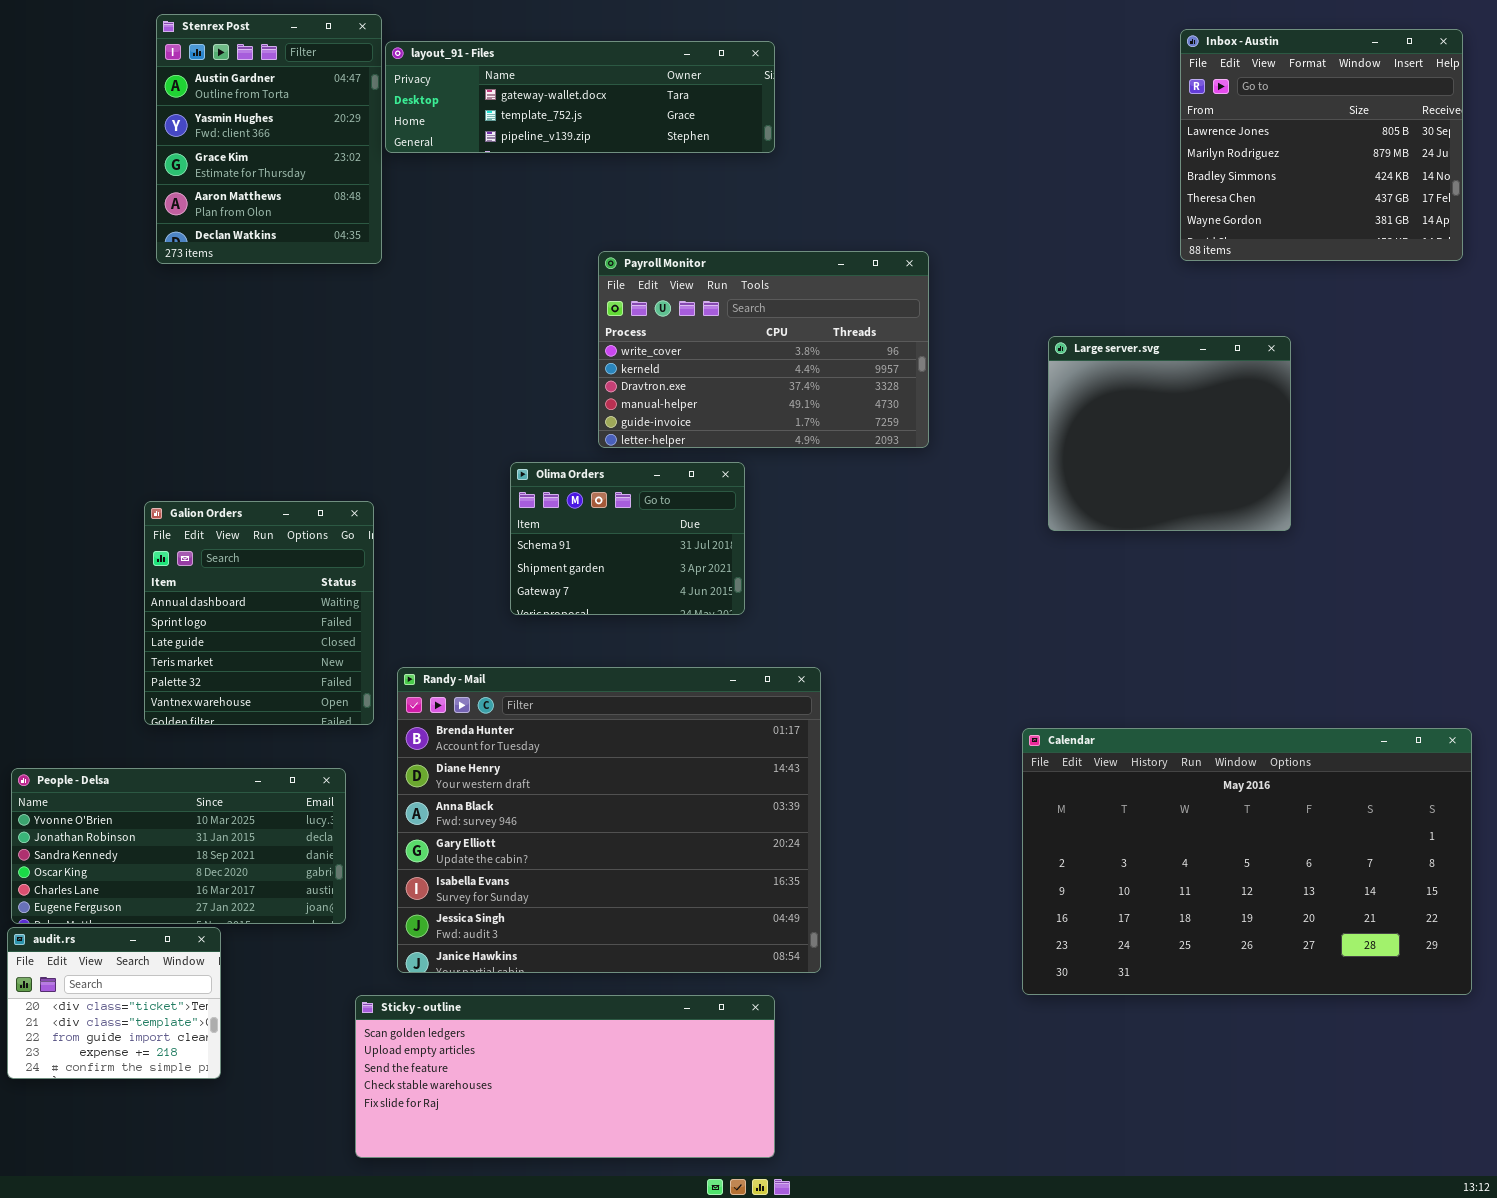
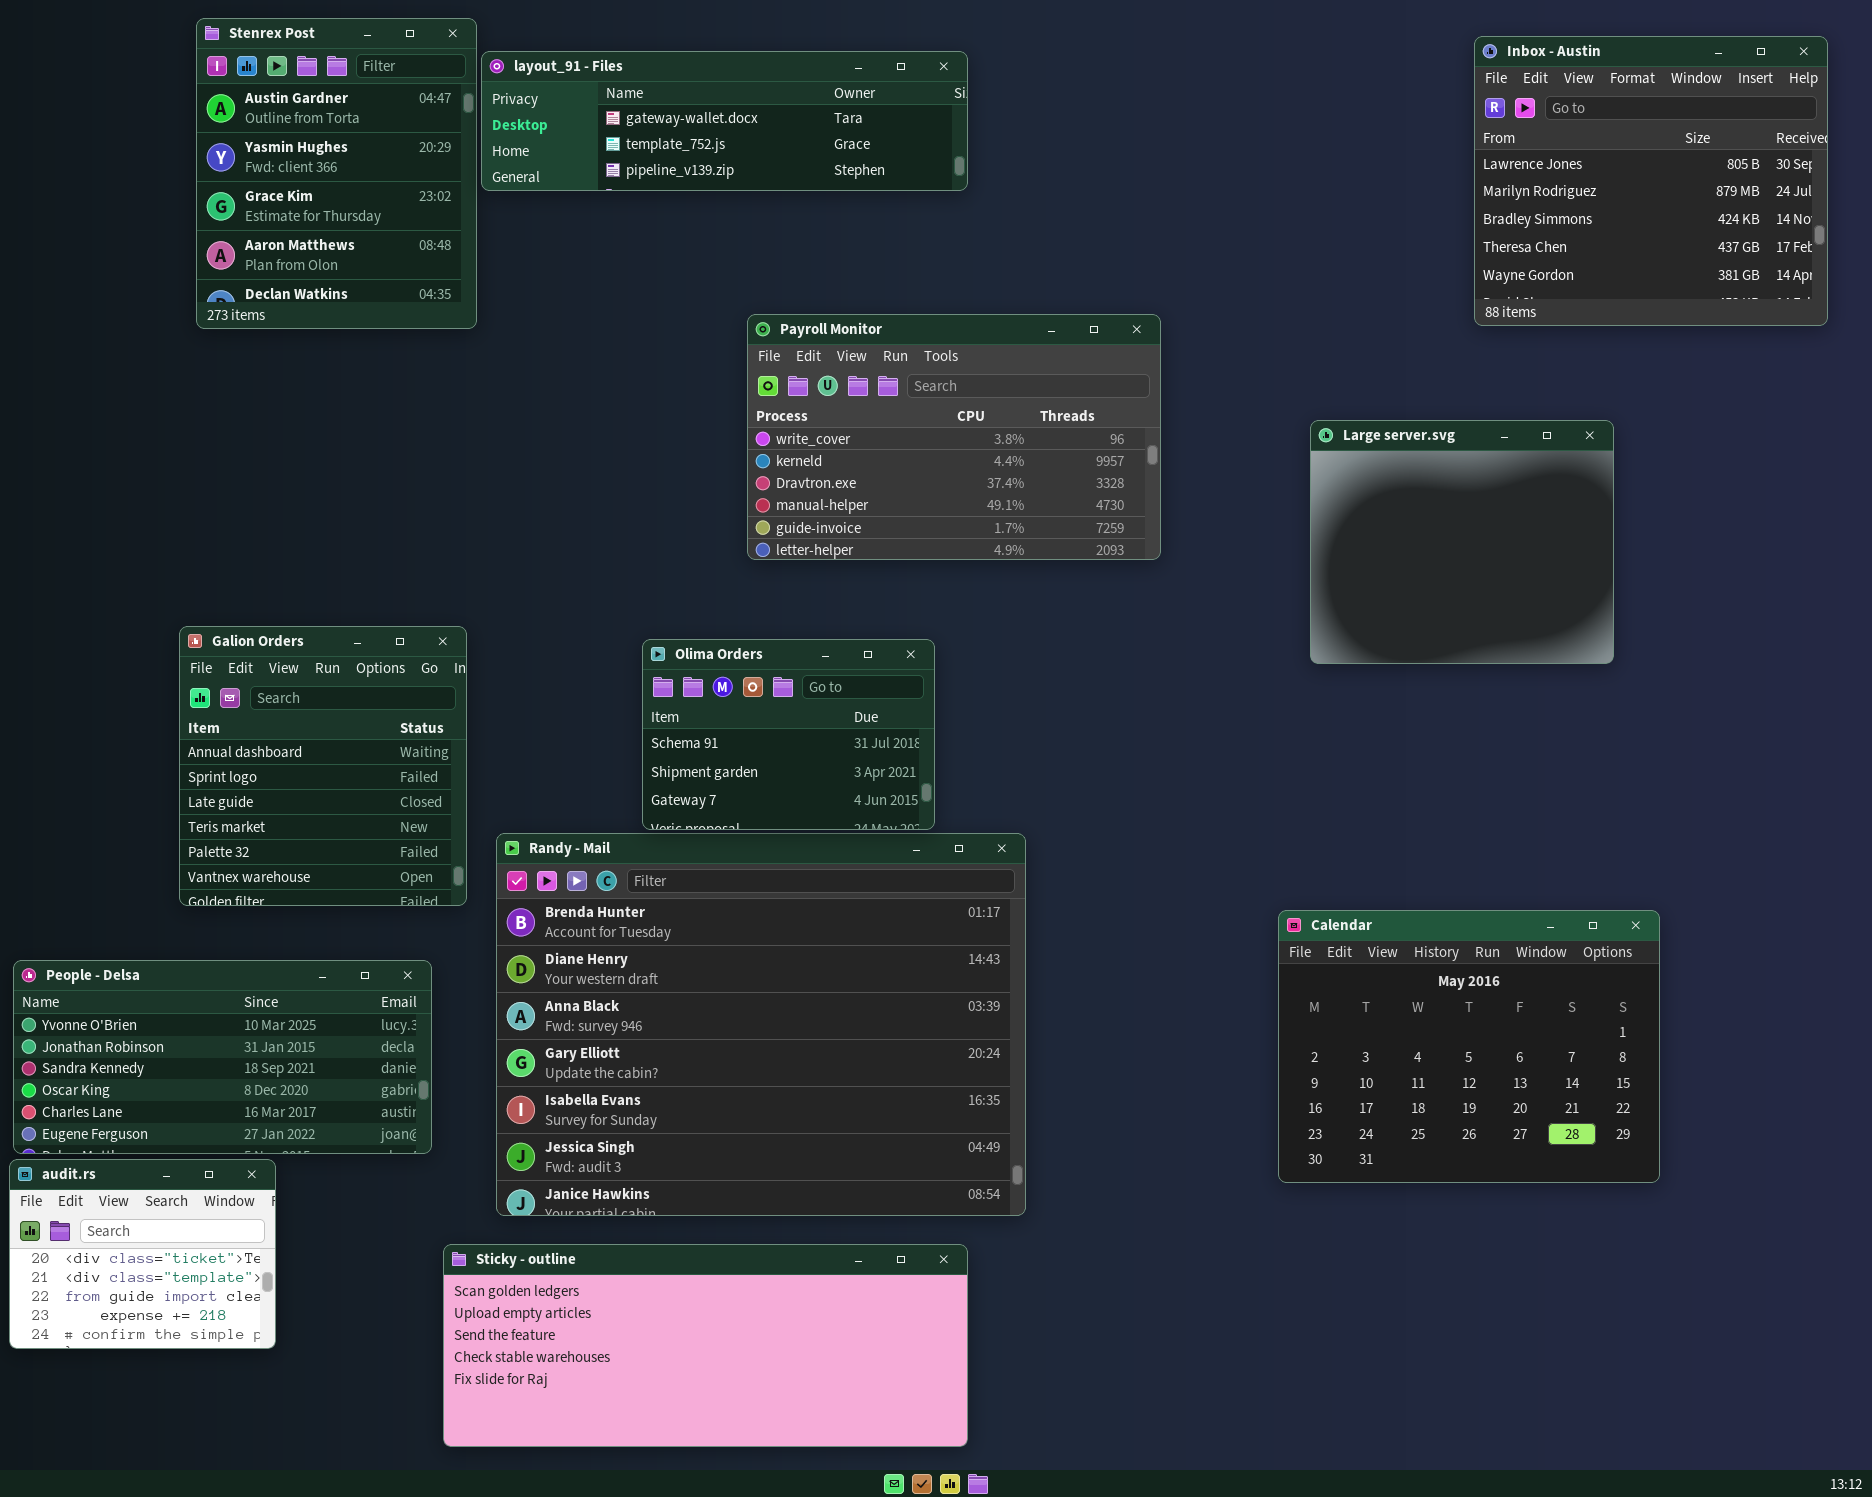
Olima Orders: [510,462,745,615] -> [642,639,935,830], moved
Calendar: [1022,728,1472,995] -> [1278,910,1660,1183], resized

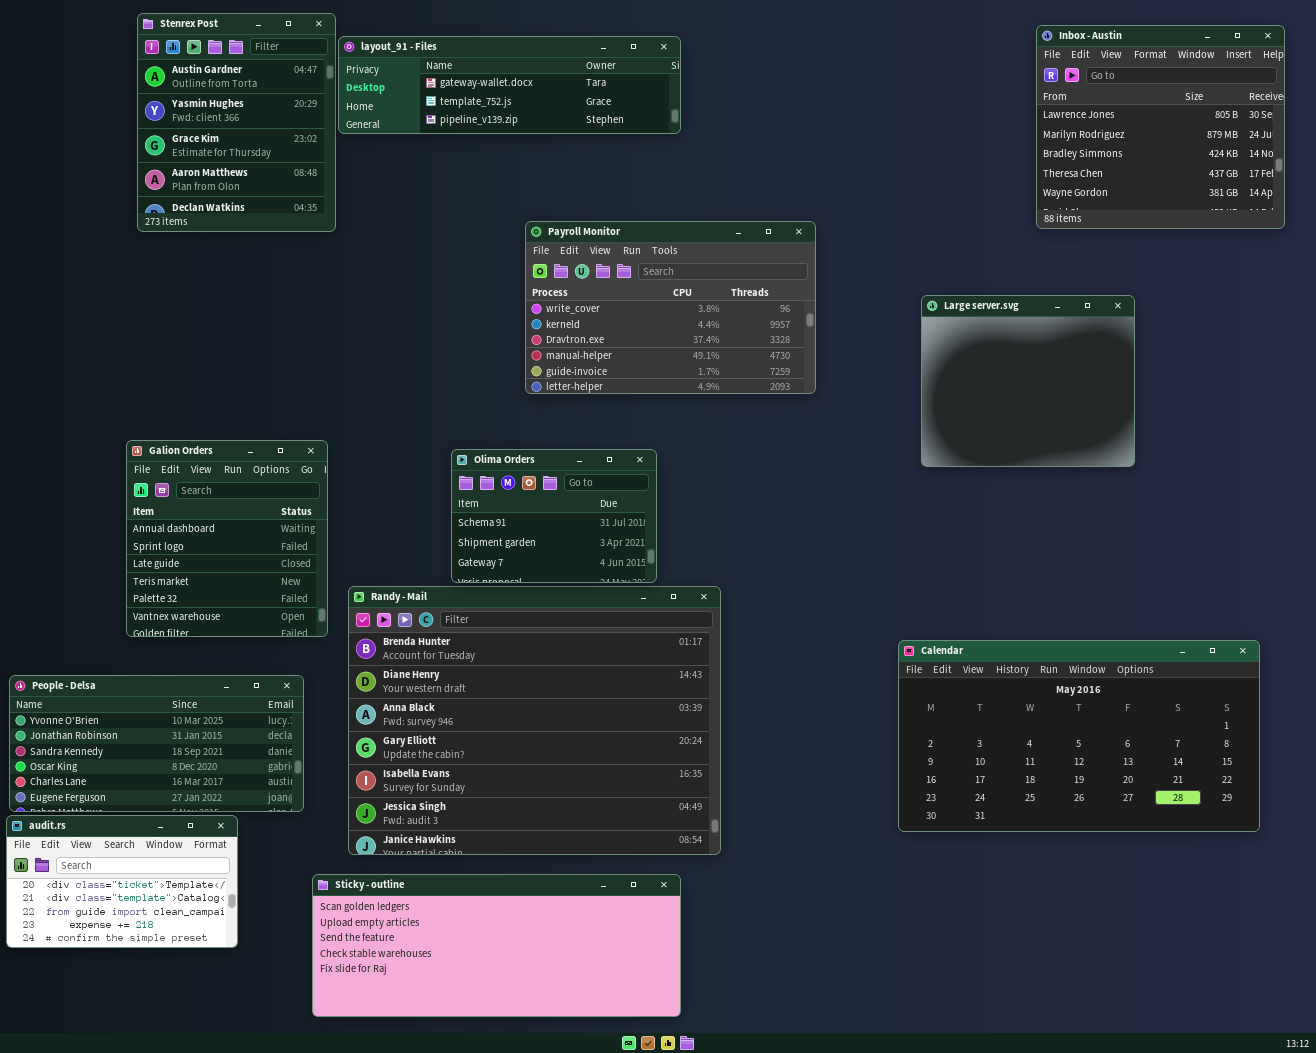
Calendar: [1278,910,1660,1183] -> [898,640,1260,832], resized
audit.rs: [9,1159,276,1349] -> [6,815,238,948], resized

